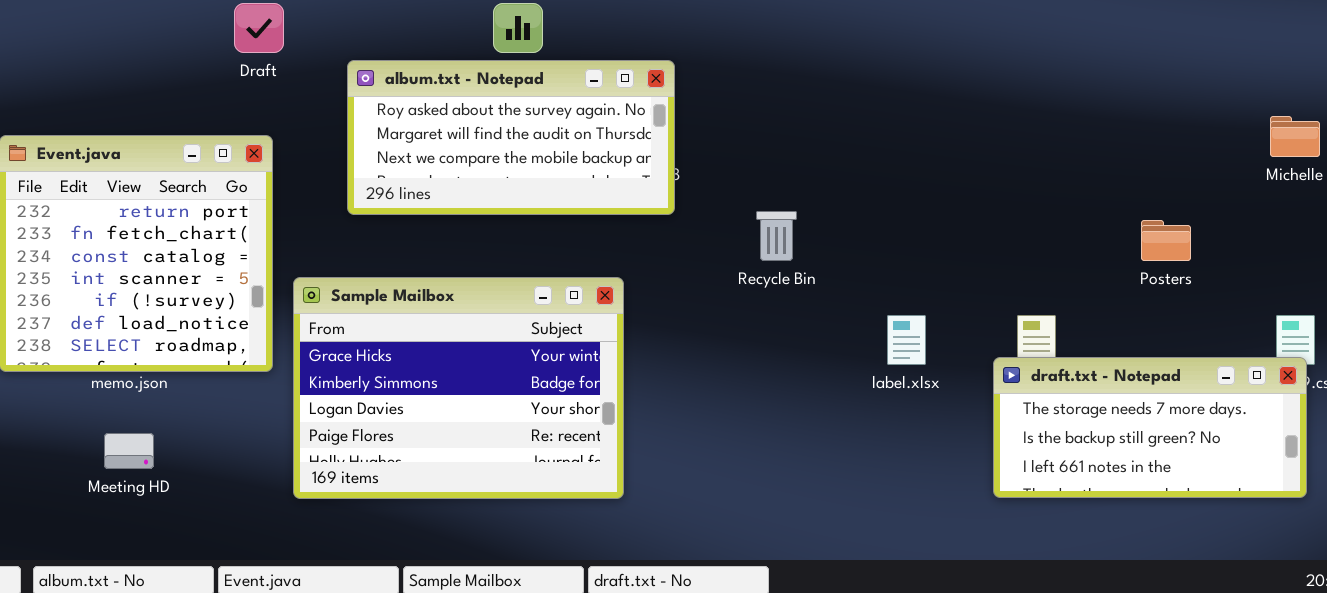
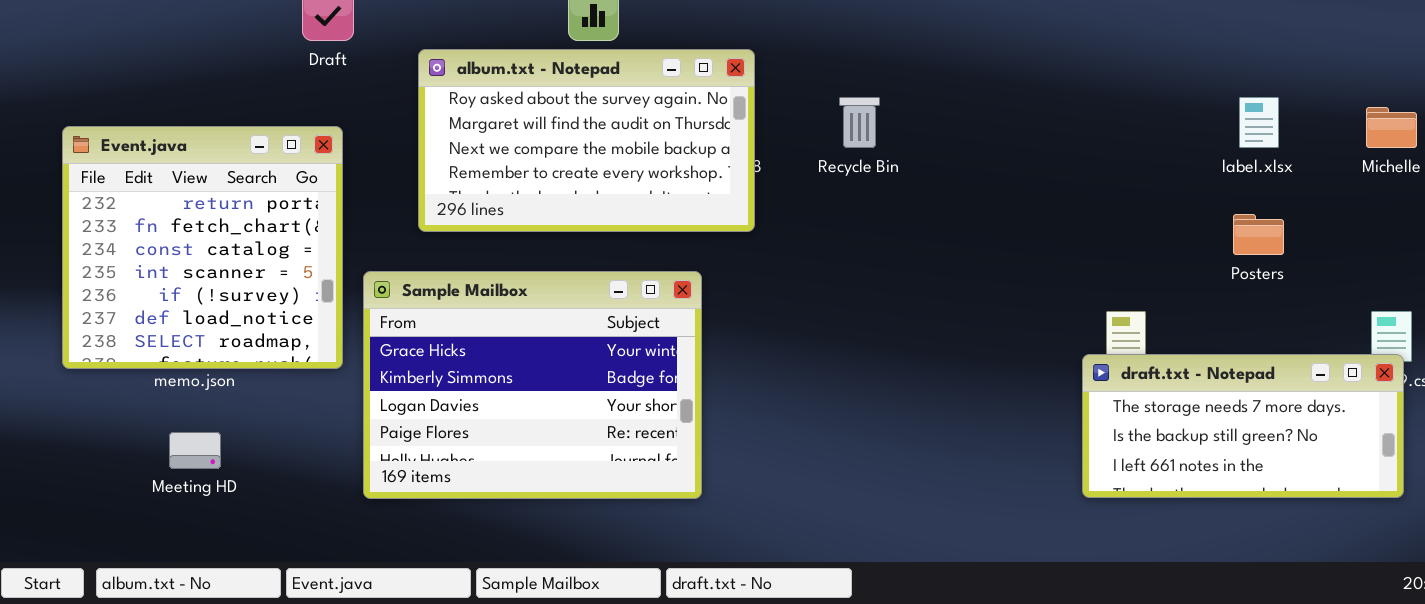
album.txt - Notepad: [347,60,675,215] -> [418,49,755,232], resized
Recycle Bin: [756,211,797,261] -> [839,97,880,148], moved
label.xlsx: [887,315,926,365] -> [1239,97,1279,148], moved

